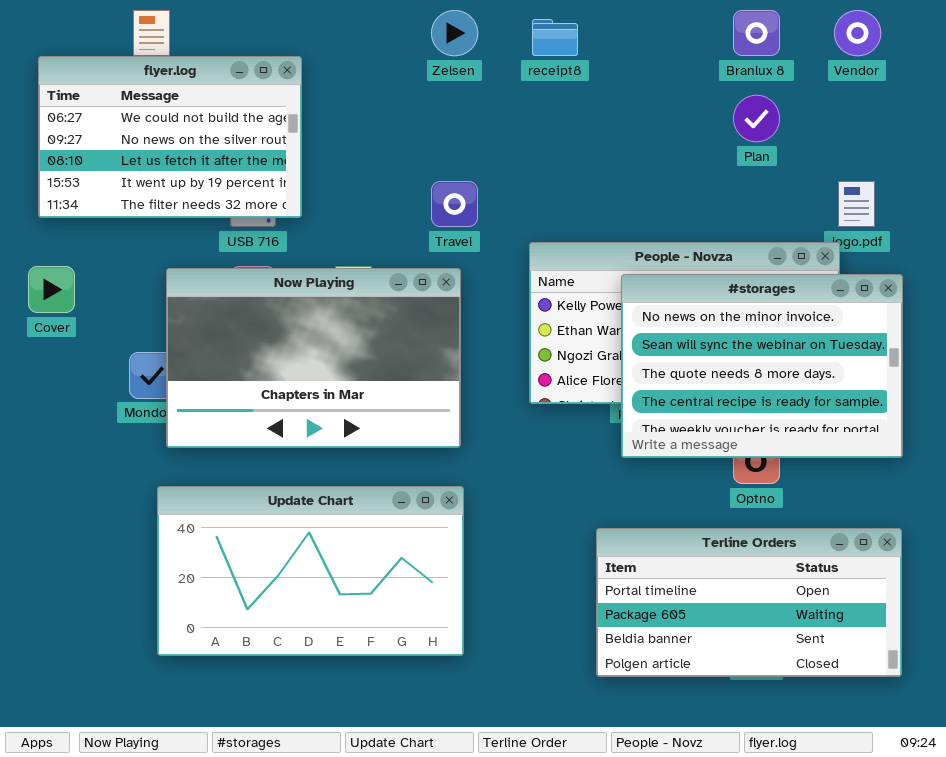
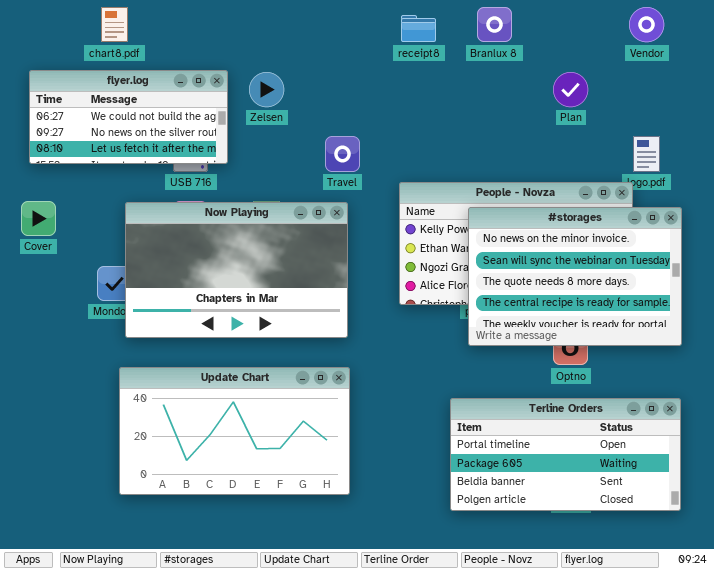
Zelsen: [431,10,478,56] -> [249,72,284,107], moved
Branlux 8: [733,10,780,56] -> [477,7,512,42], moved
flyer.log: [38,56,302,218] -> [29,70,228,164], resized

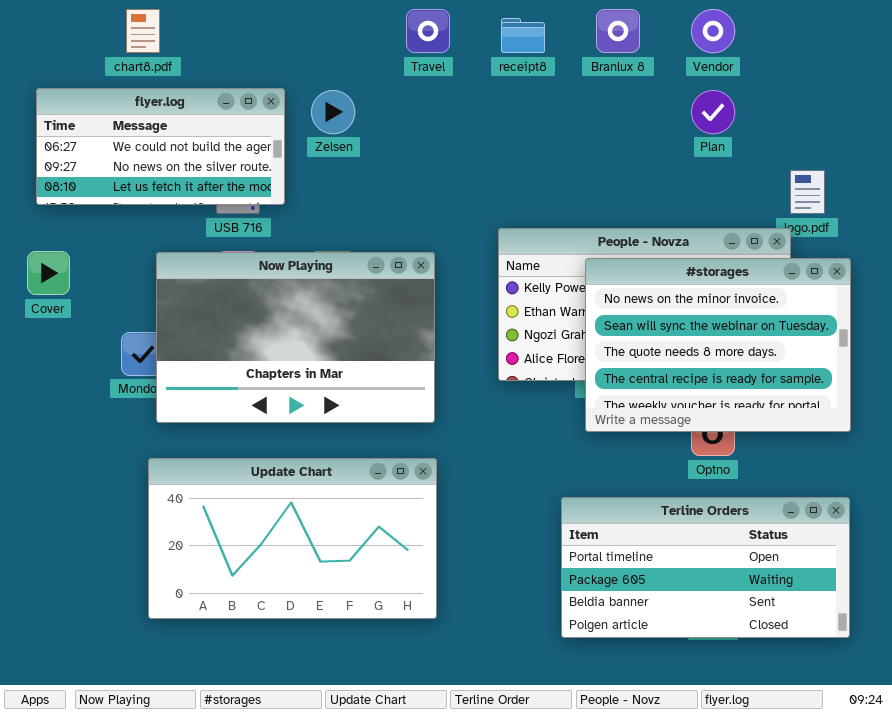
Vendor: [629,7,664,42] -> [691,9,735,53], moved
Travel: [325,136,360,172] -> [406,9,450,53], moved

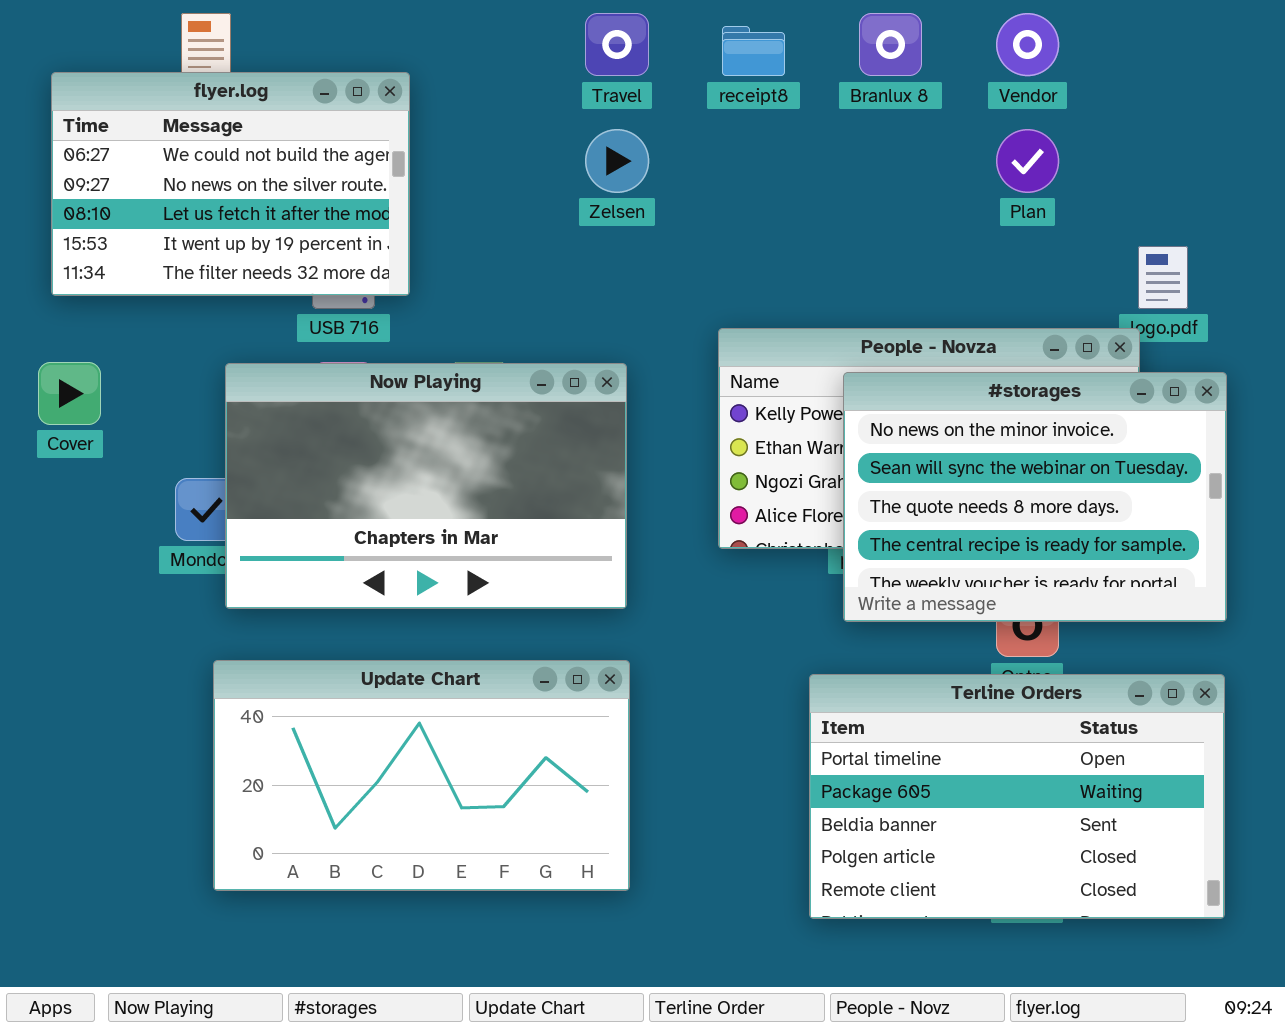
flyer.log: [36,88,285,205] -> [51,72,410,296], resized
Zelsen: [311,90,355,134] -> [585,129,649,193], moved
Terline Orders: [561,497,850,638] -> [809,674,1225,919], resized

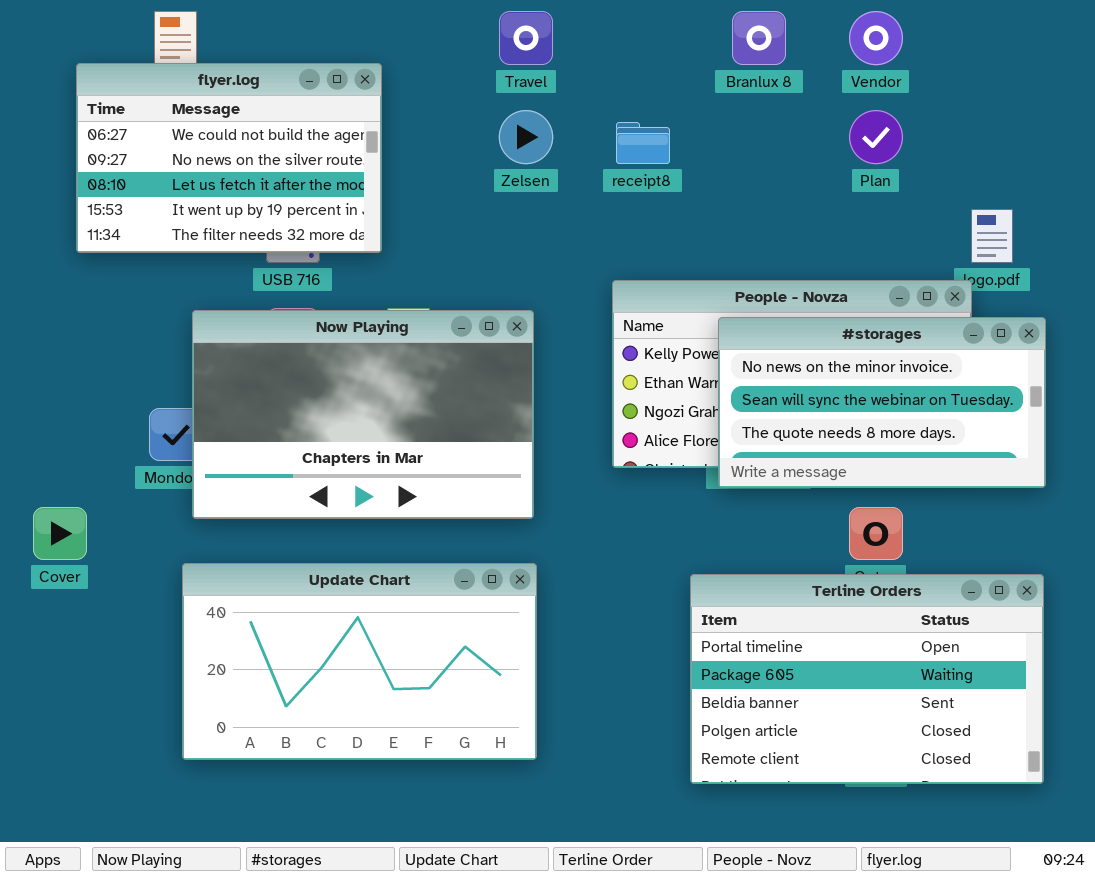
receipt8: [722,26,785,76] -> [616,122,670,164], moved
flyer.log: [51,72,410,296] -> [76,63,382,253], moved
Cover: [38,362,101,425] -> [33,507,87,560], moved
#storages: [843,372,1227,622] -> [718,317,1046,488], resized

